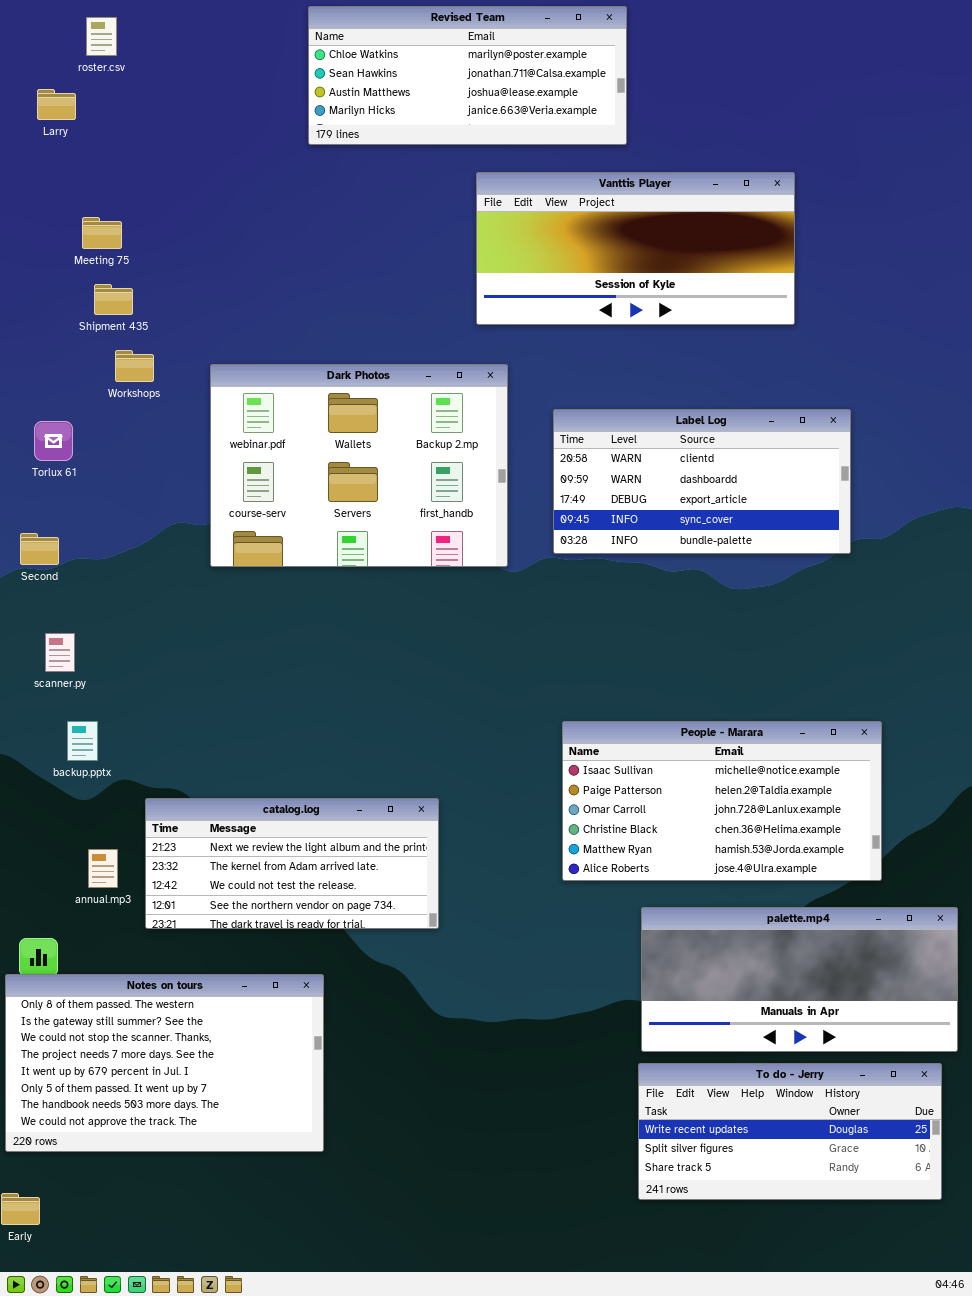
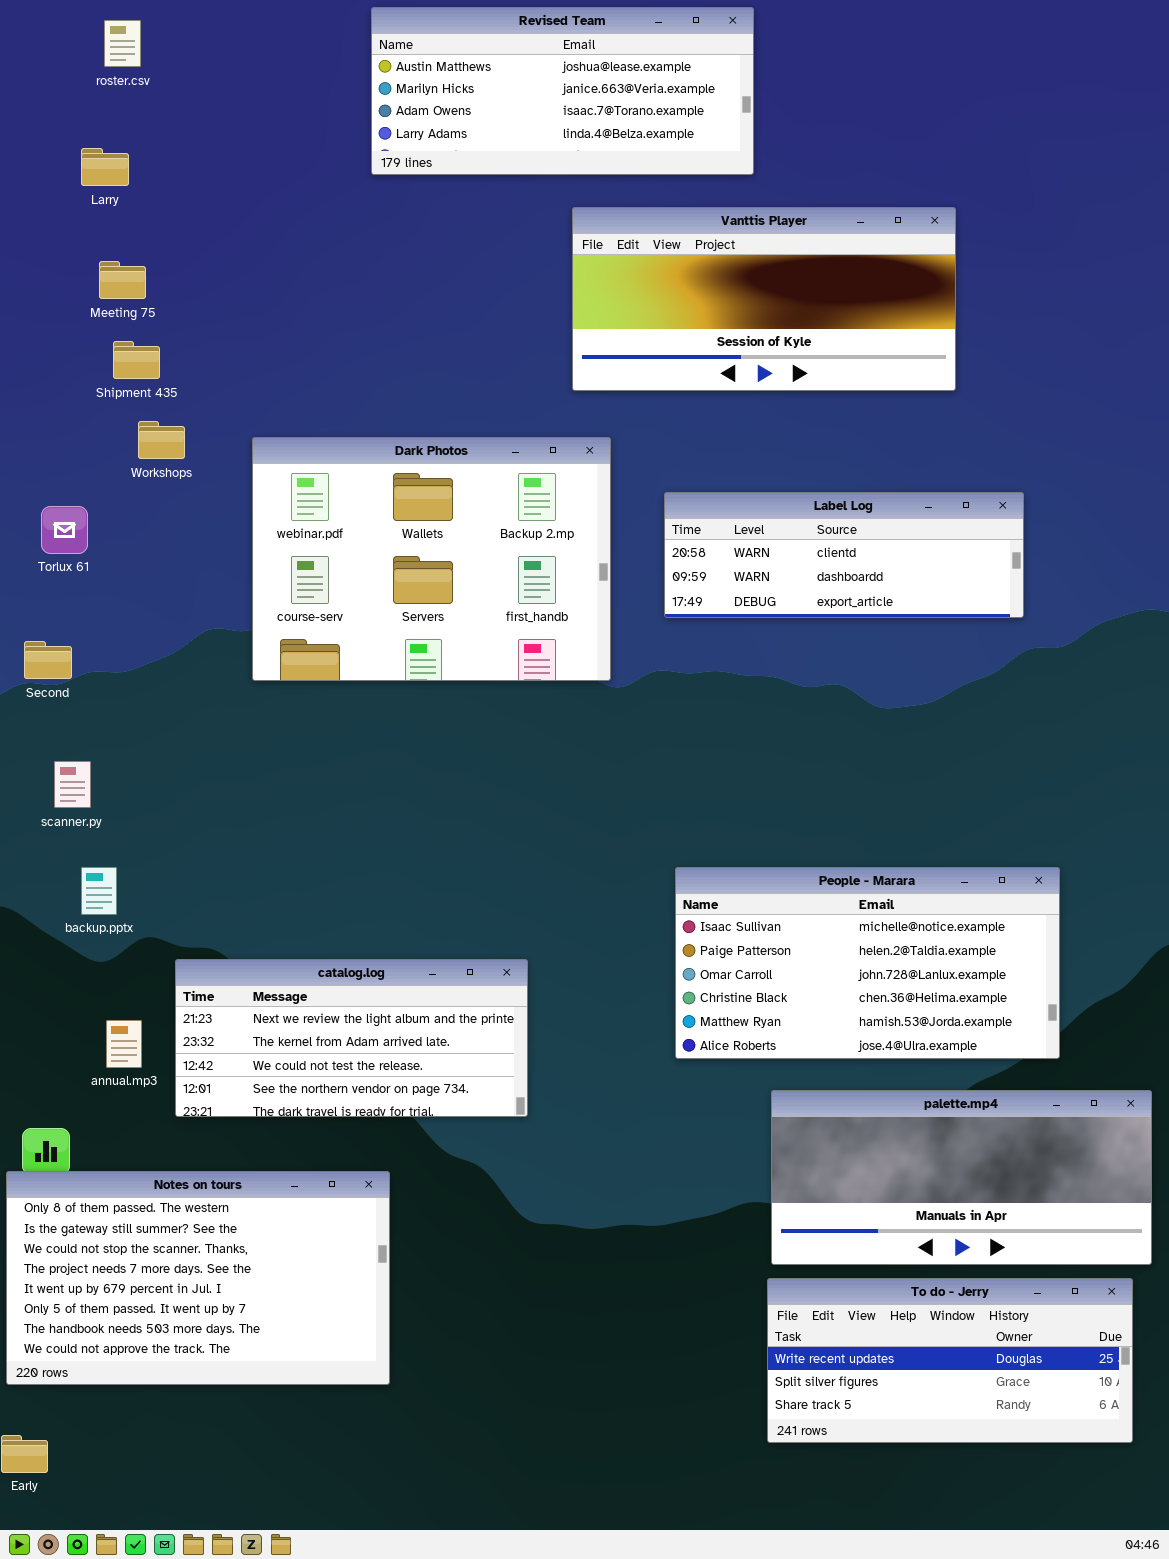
Revised Team: [308,6,627,145] -> [371,7,754,175], scrolled down 2 rows
Larry: [37,89,76,120] -> [81,148,129,186], moved
Label Log: [553,409,851,554] -> [664,492,1024,618], resized

